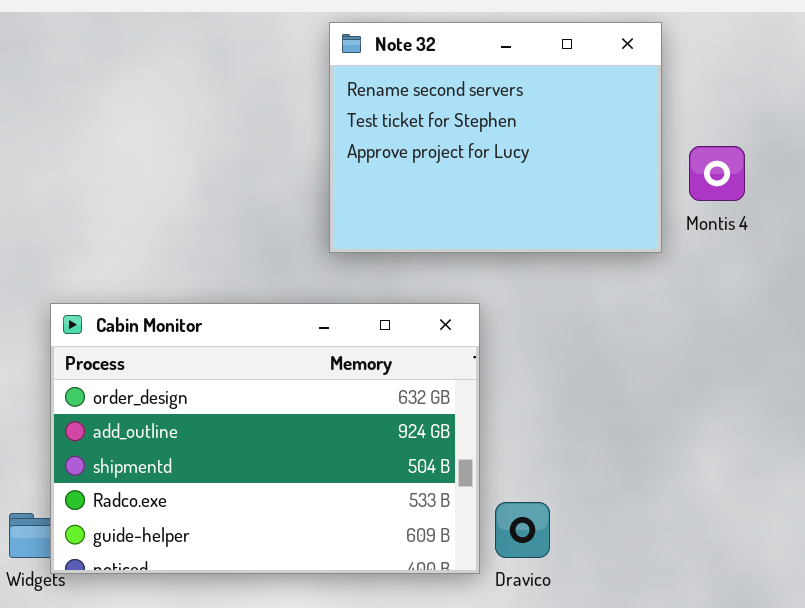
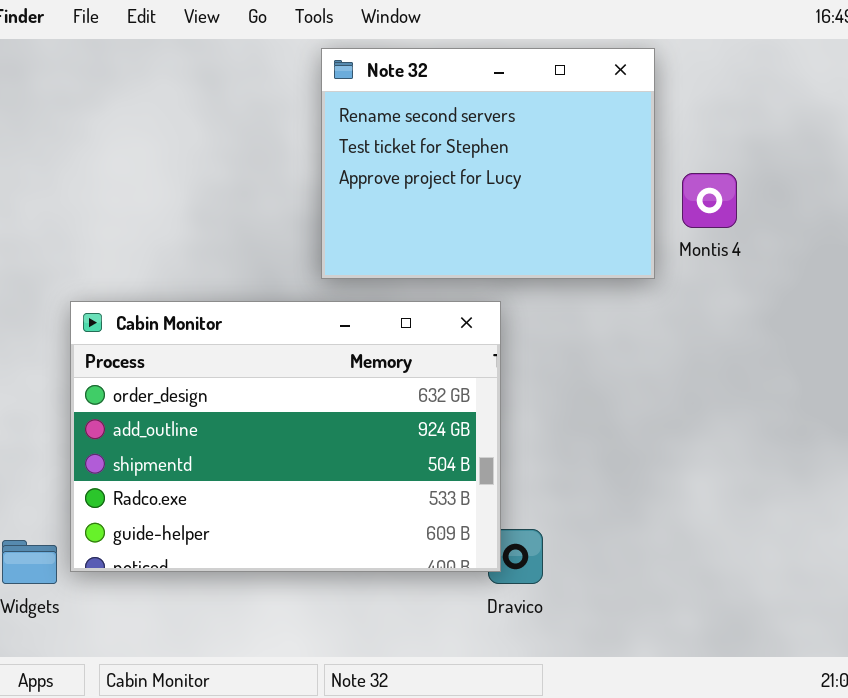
Cabin Monitor: [50,303,480,574] -> [70,301,501,572], moved

